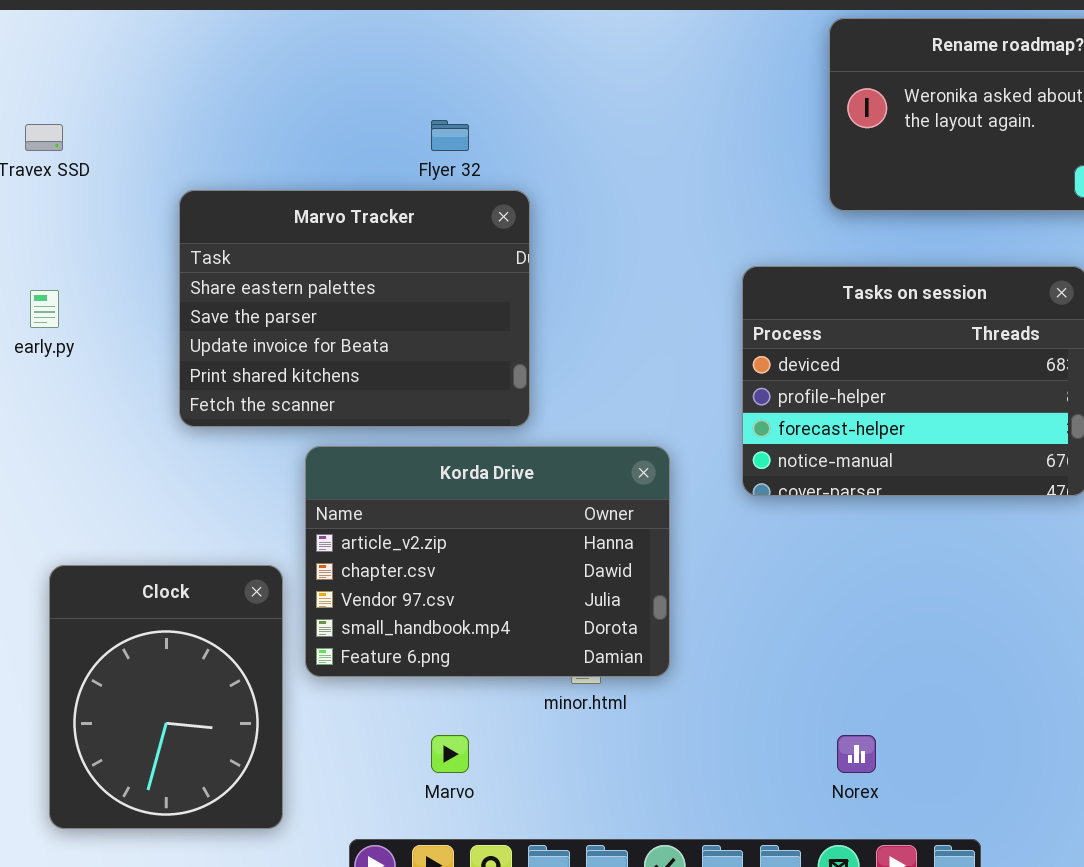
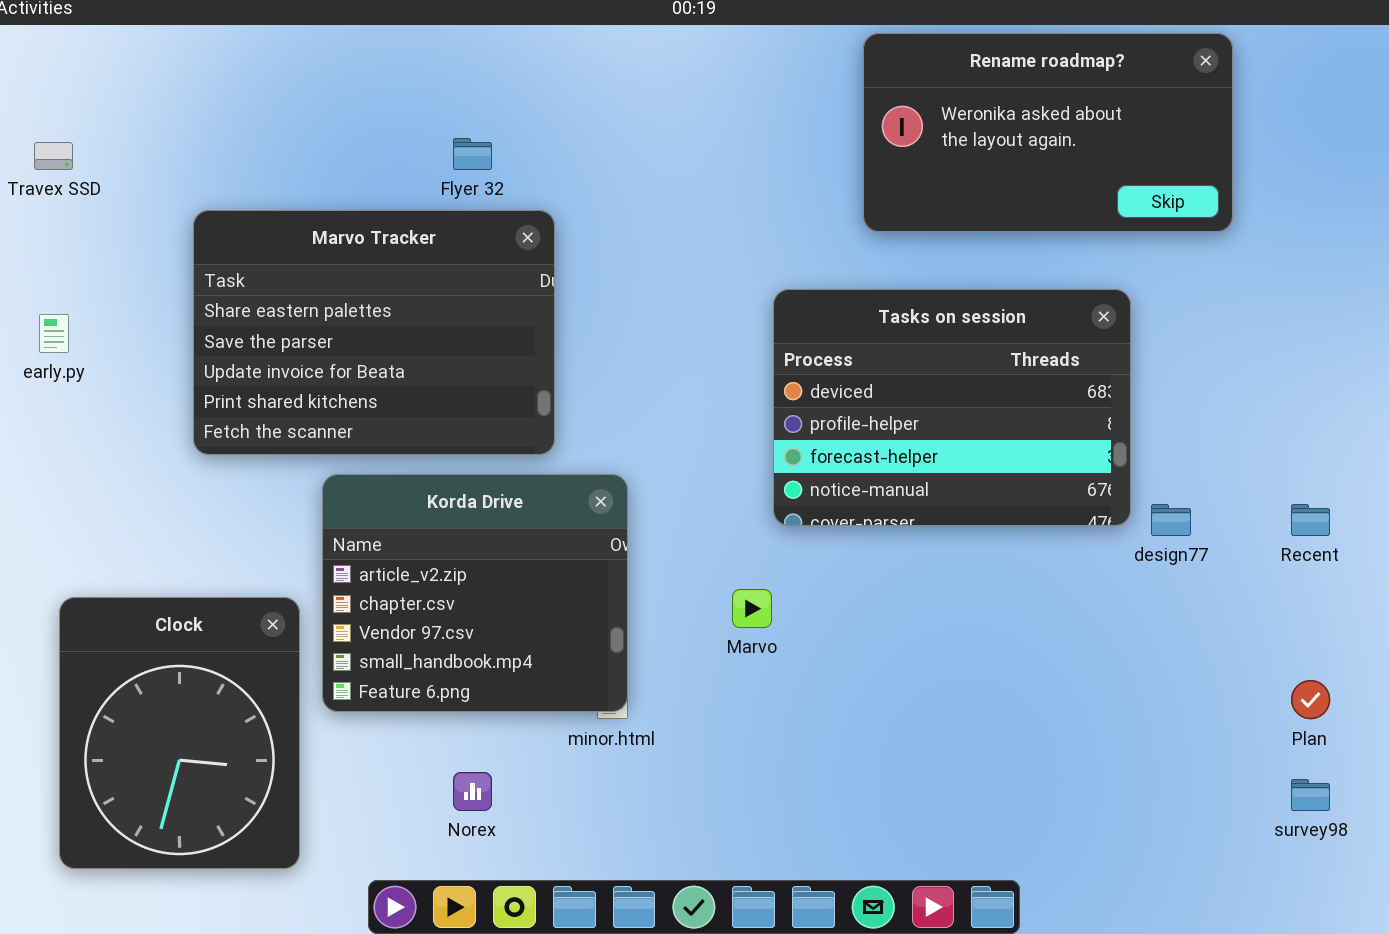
Korda Drive: [305,446,670,677] -> [322,474,628,712], resized
Marvo: [431,735,469,773] -> [732,589,772,628], moved
Norex: [837,735,876,773] -> [453,772,492,811], moved

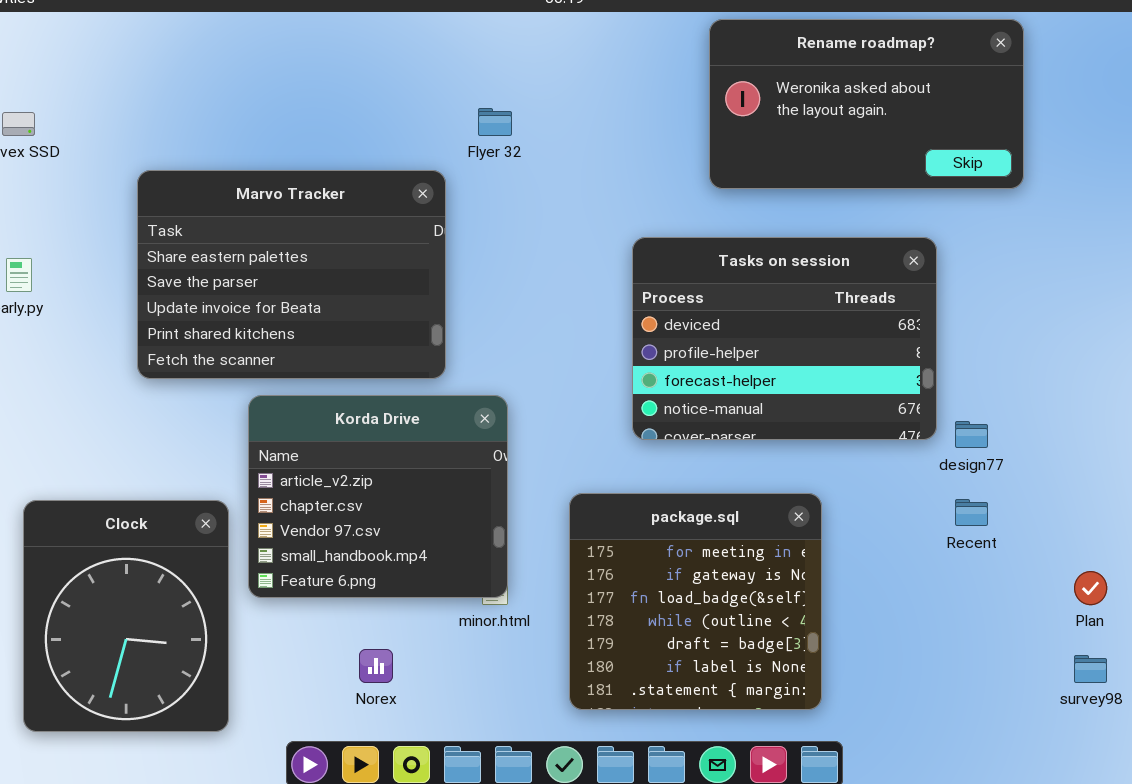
Flyer 32: [453,138,492,170] -> [478,108,512,136], moved
Recent: [1291,504,1330,536] -> [955,499,988,526], moved
package.sql: none -> [569,493,822,710], opened

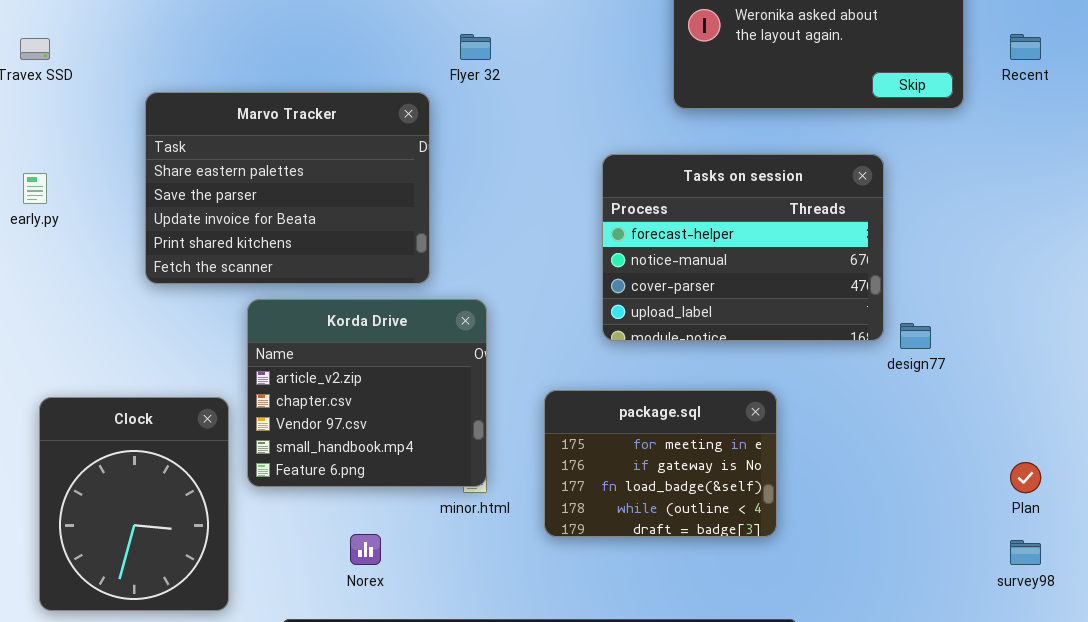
Tasks on session: [632,237,937,440] -> [602,154,884,341], scrolled down 2 rows
package.sql: [569,493,822,710] -> [544,390,777,537], resized
Recent: [955,499,988,526] -> [1010,34,1041,60], moved

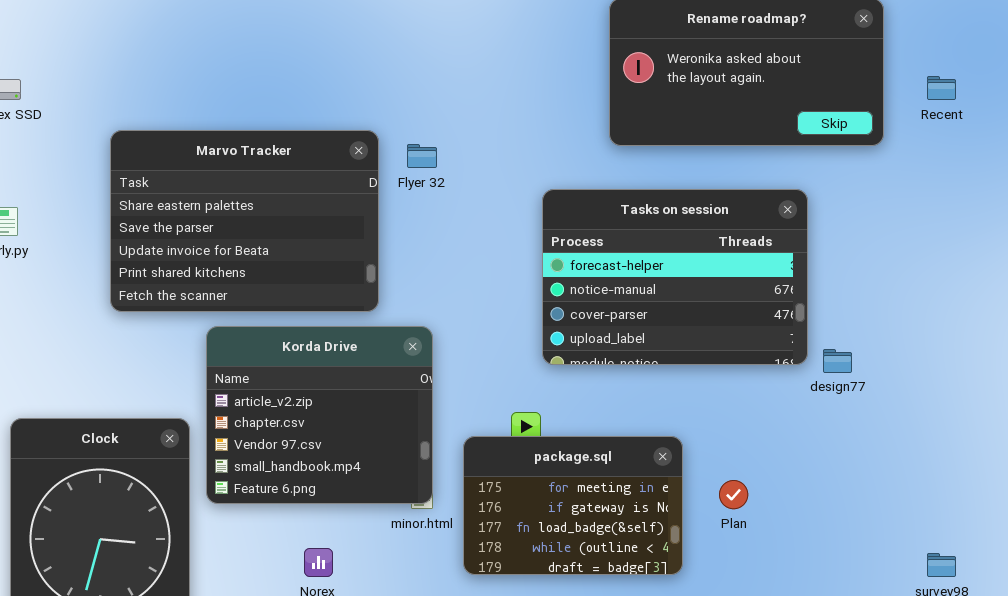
Flyer 32: [460,34,491,60] -> [407,144,437,168], moved
package.sql: [544,390,777,537] -> [463,436,683,575], moved
Plan: [1010,462,1041,493] -> [719,480,748,509], moved

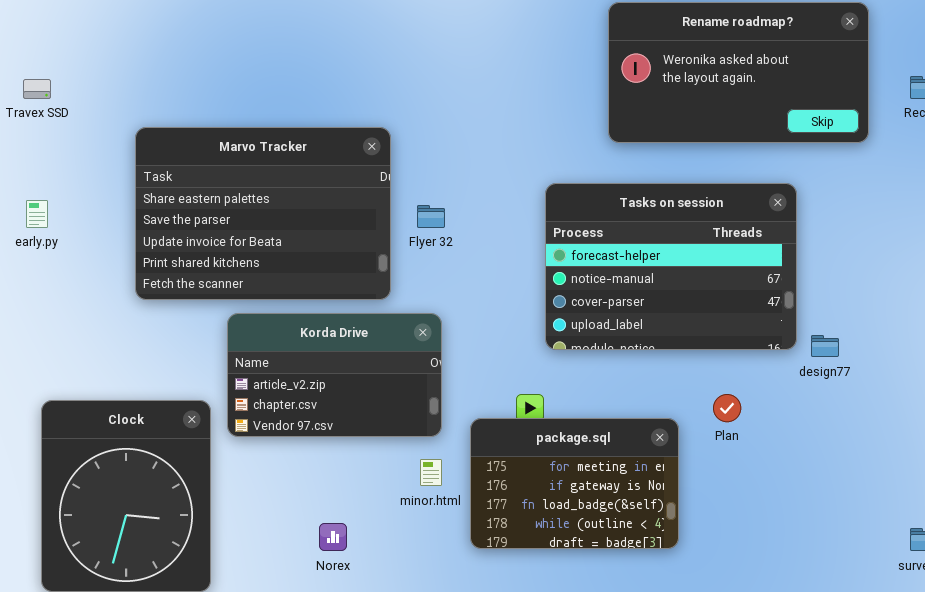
Flyer 32: [407,144,437,168] -> [417,205,445,228], moved
Korda Drive: [206,326,433,504] -> [227,313,442,437], resized
Plan: [719,480,748,509] -> [713,394,741,422], moved

